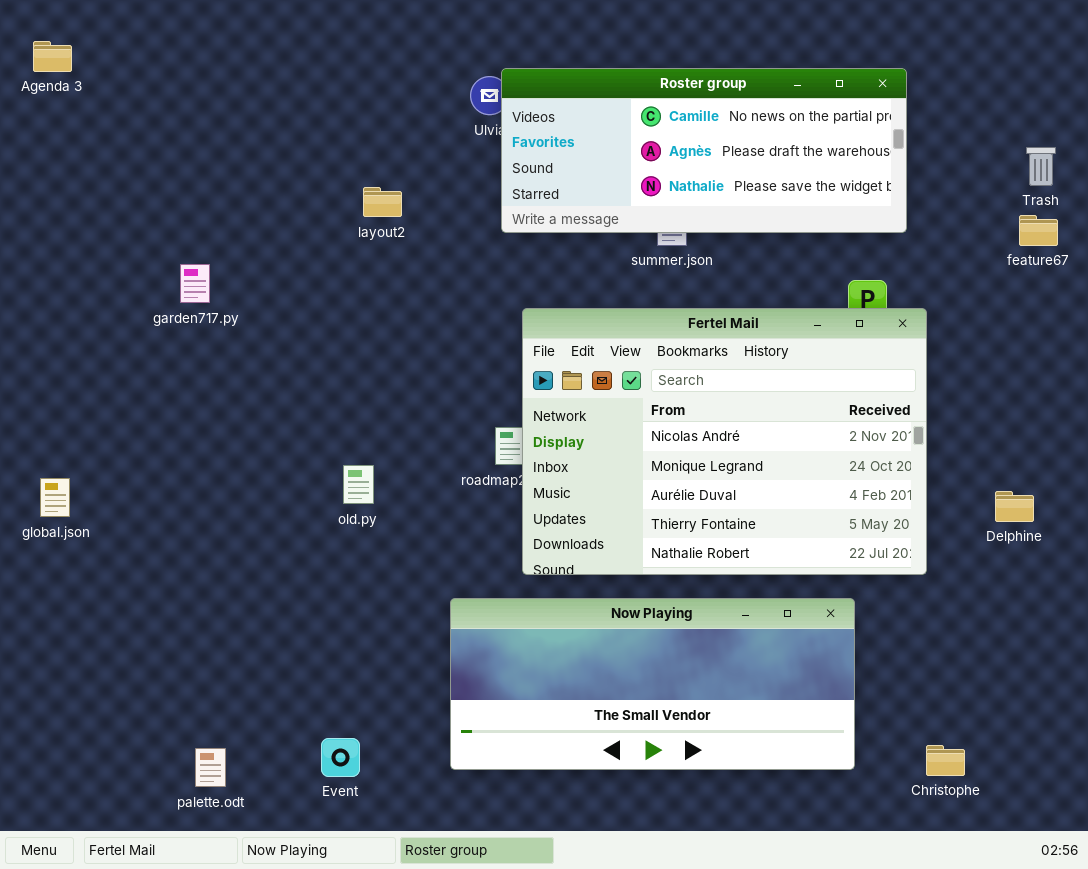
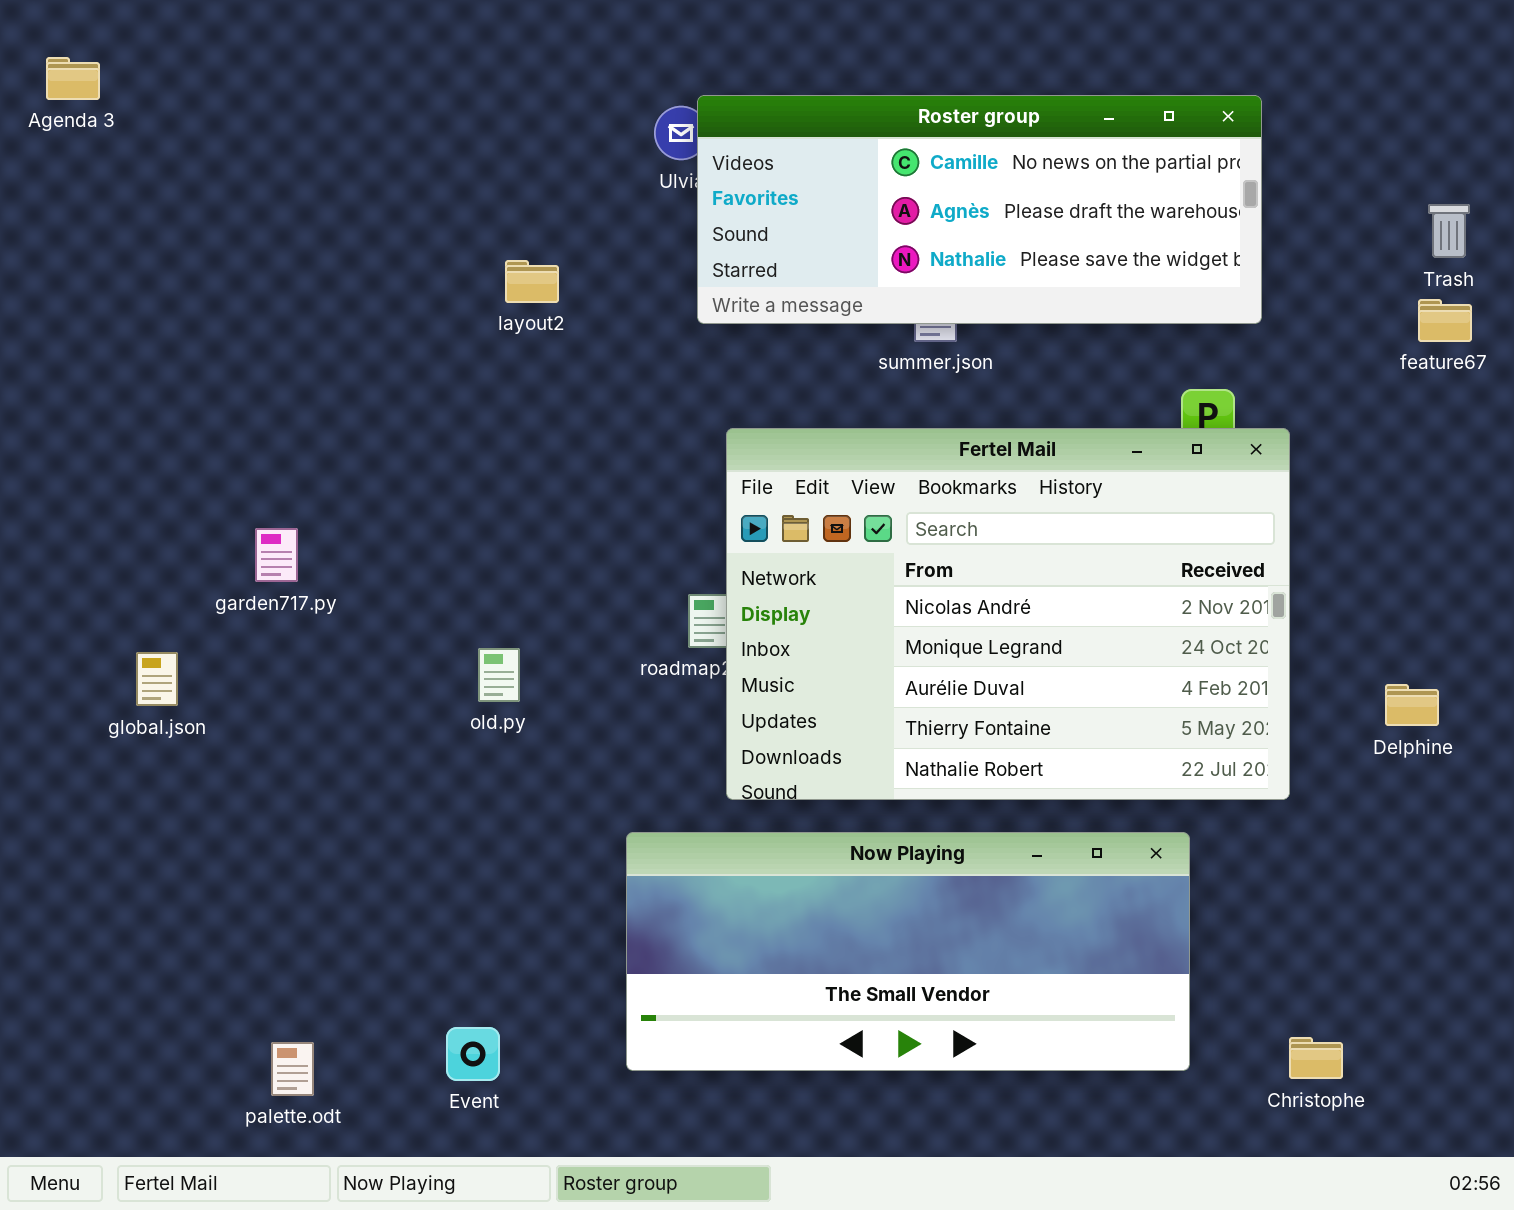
garden717.py: [180,264,210,303] -> [255,528,298,582], moved
global.json: [40,478,70,517] -> [136,652,178,706], moved

